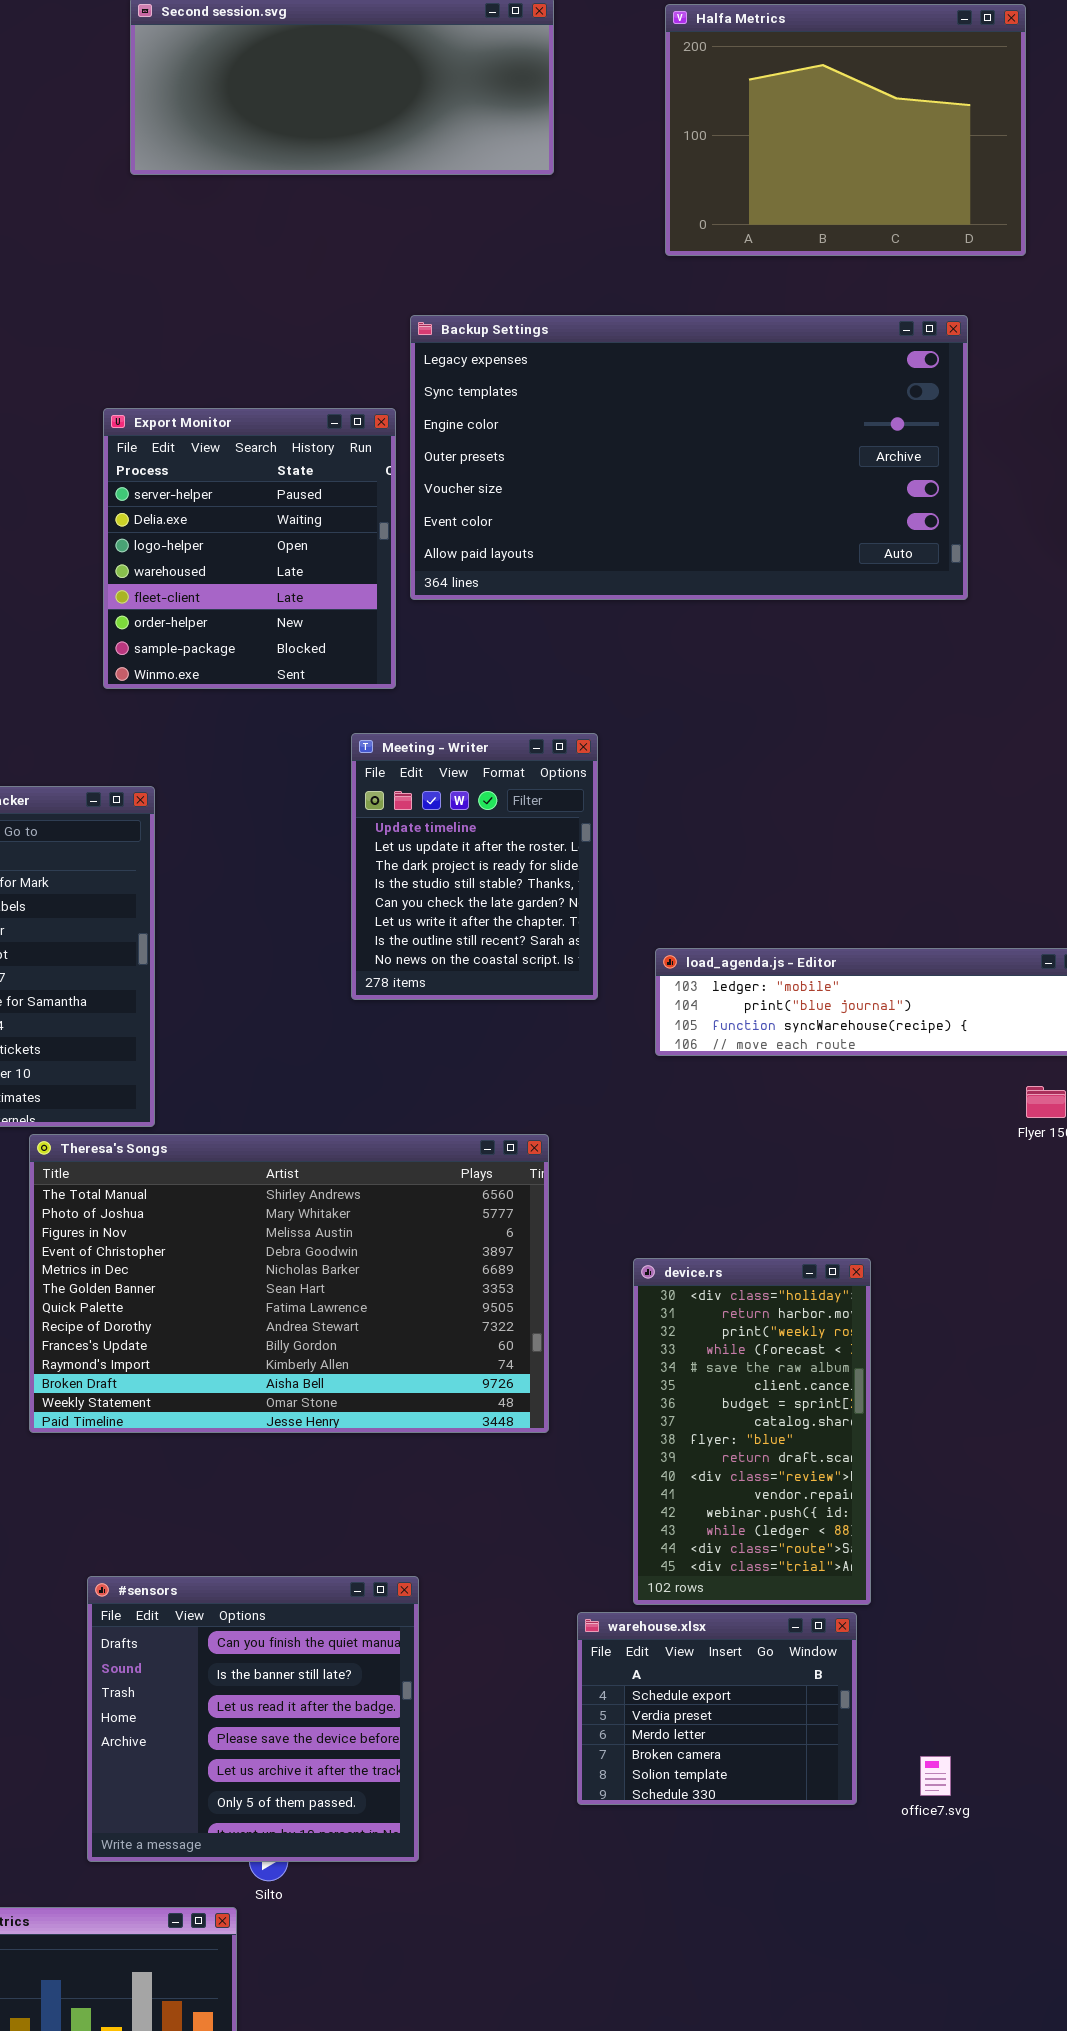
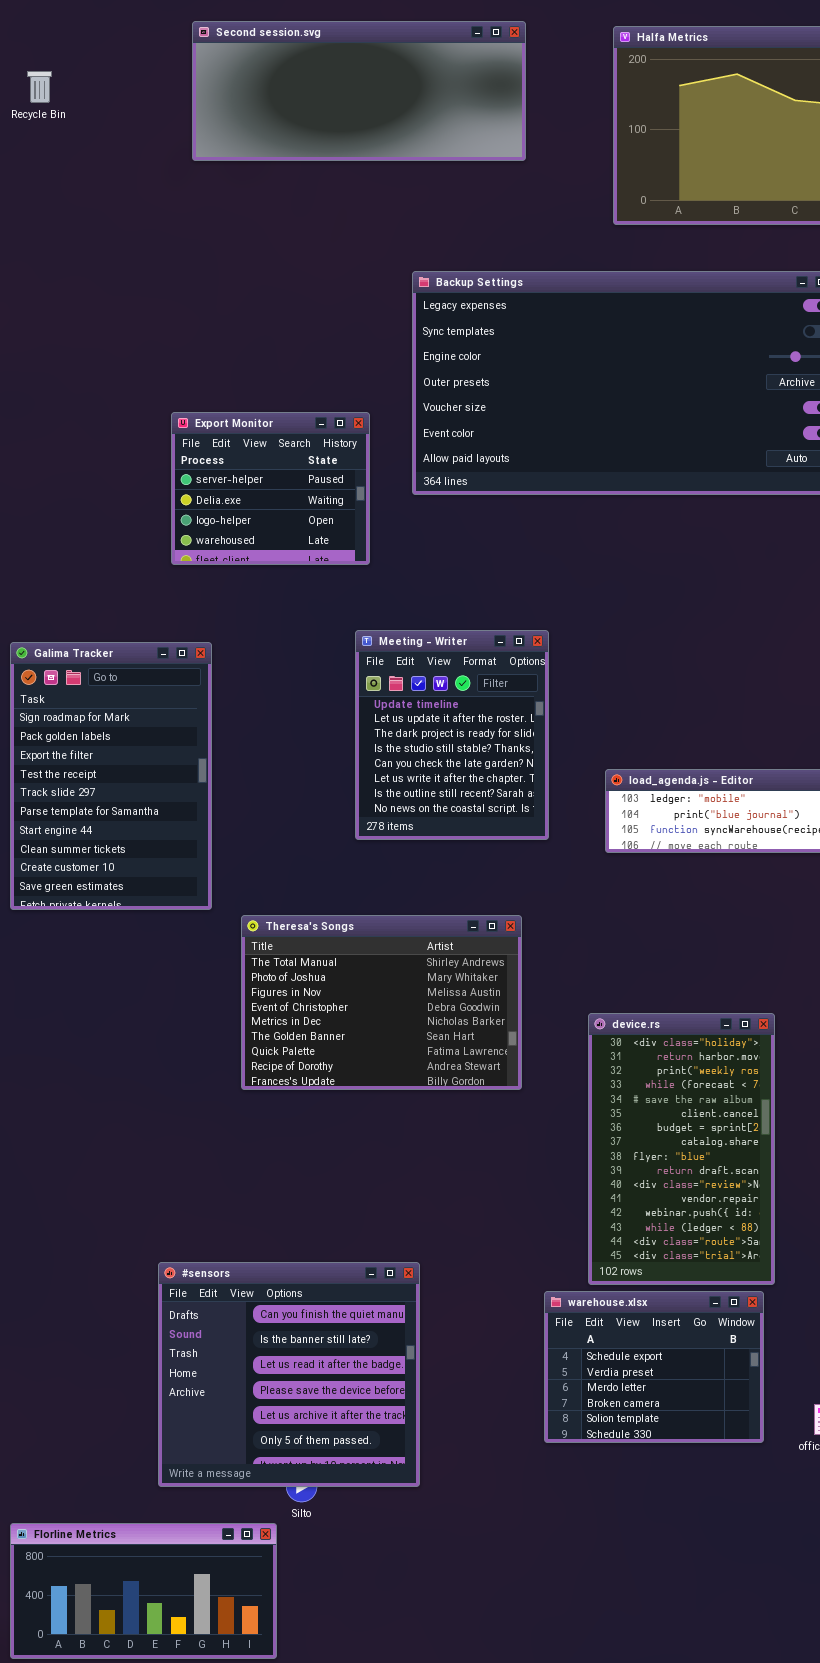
Export Monitor: [103,408,396,689] -> [171,412,370,565], resized
Meeting - Writer: [351,733,598,1000] -> [355,630,549,840], moved
Theresa's Songs: [29,1134,549,1433] -> [241,915,522,1090], resized

